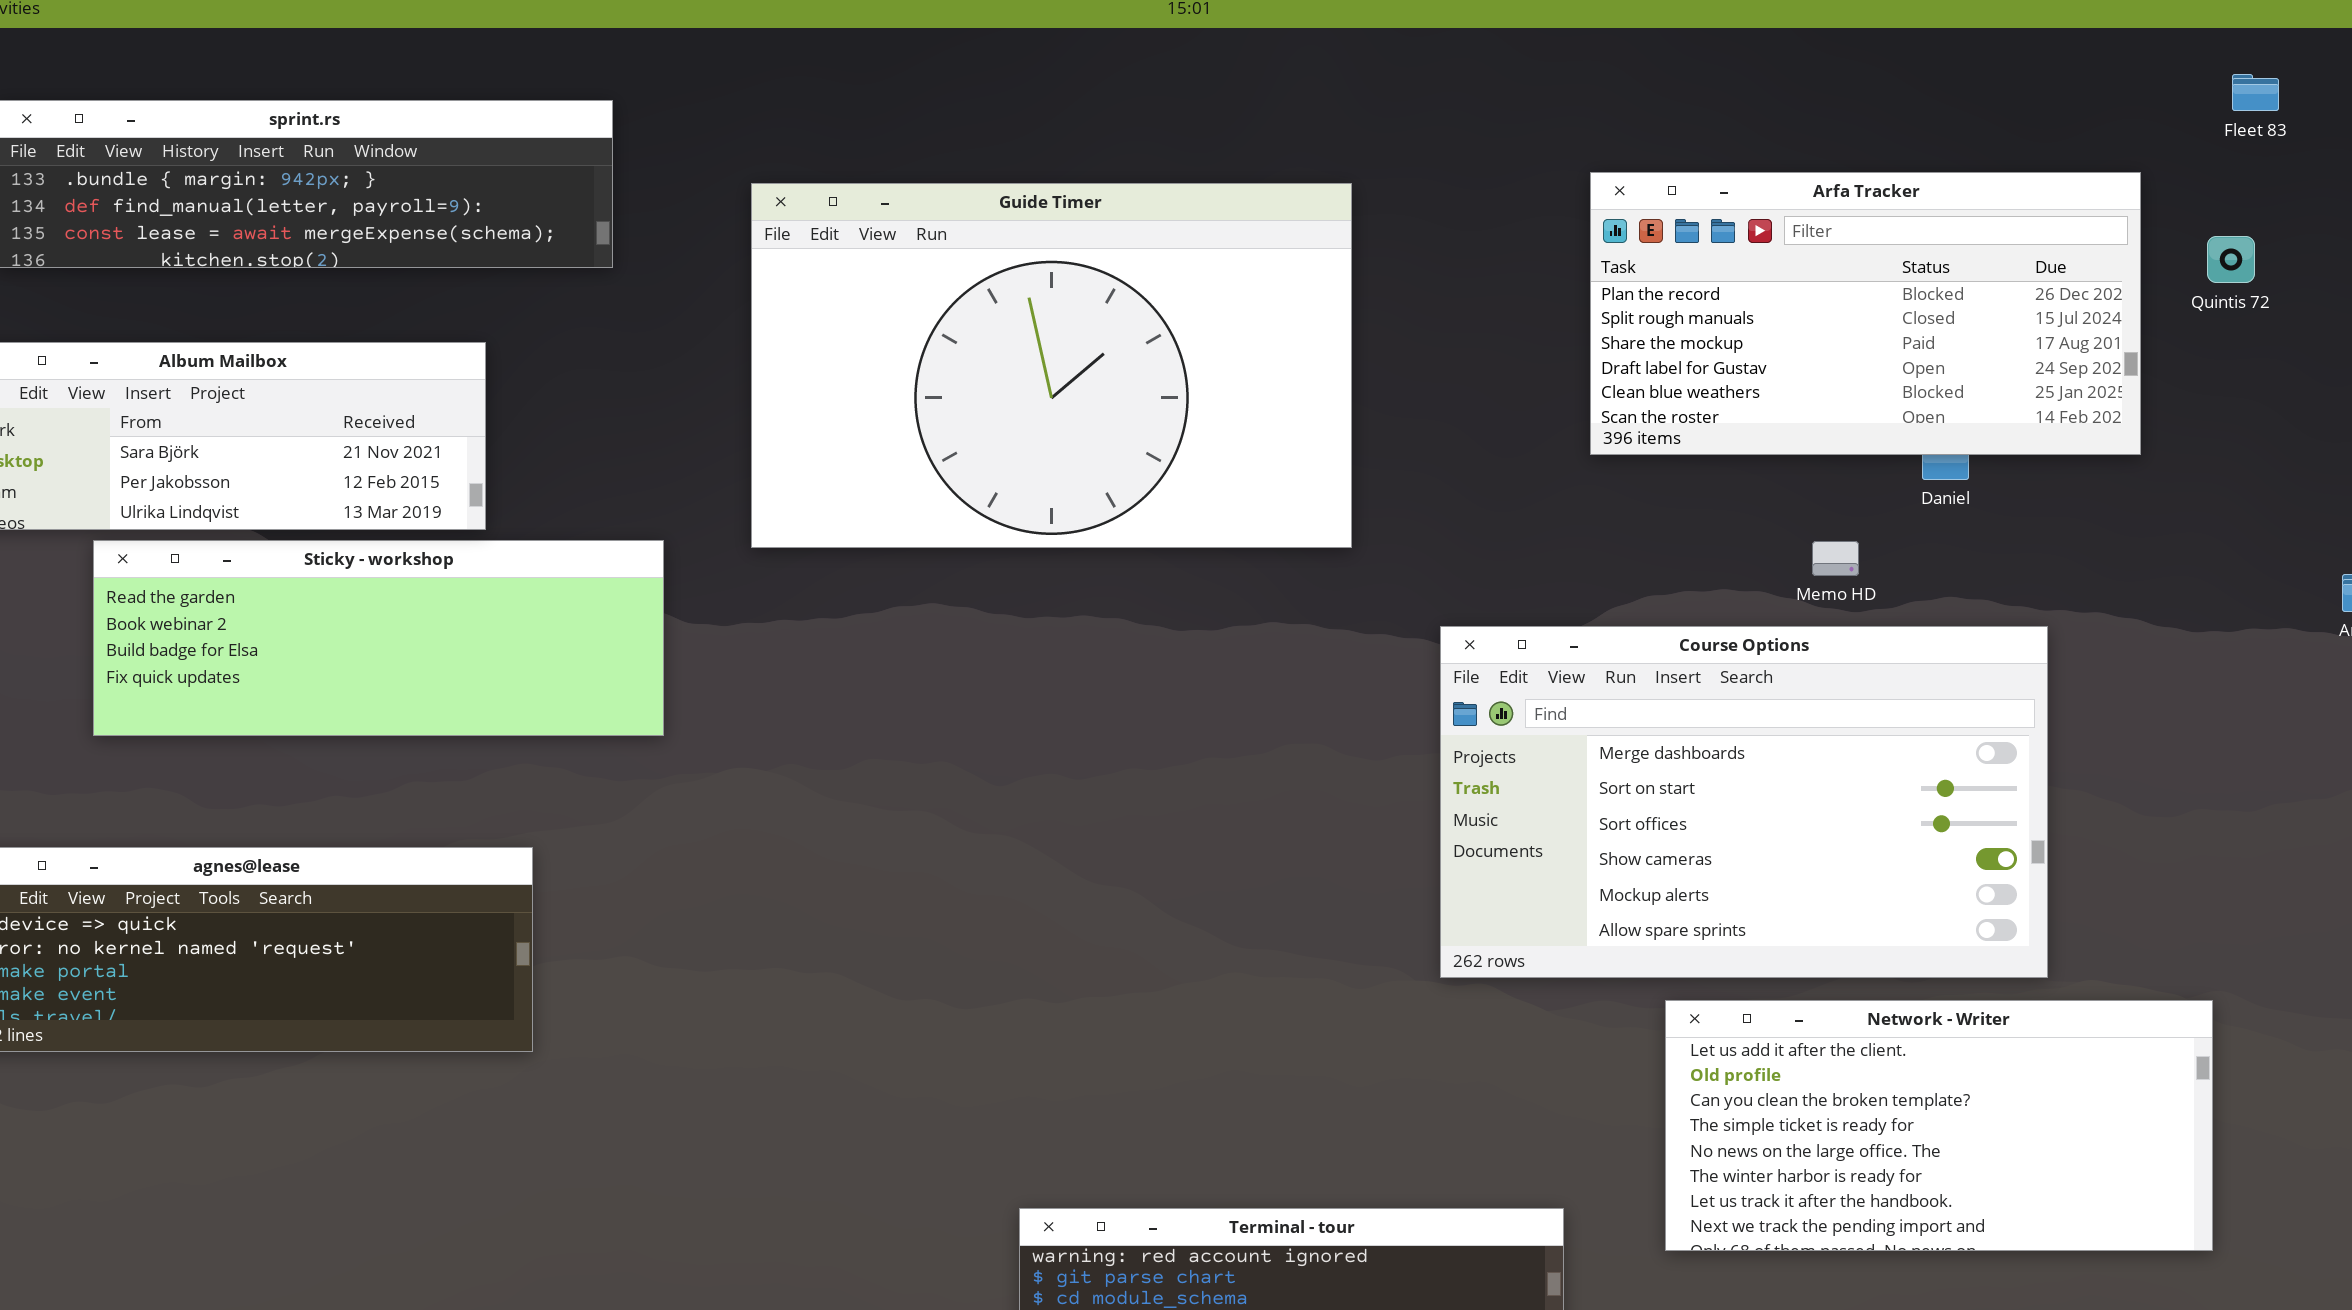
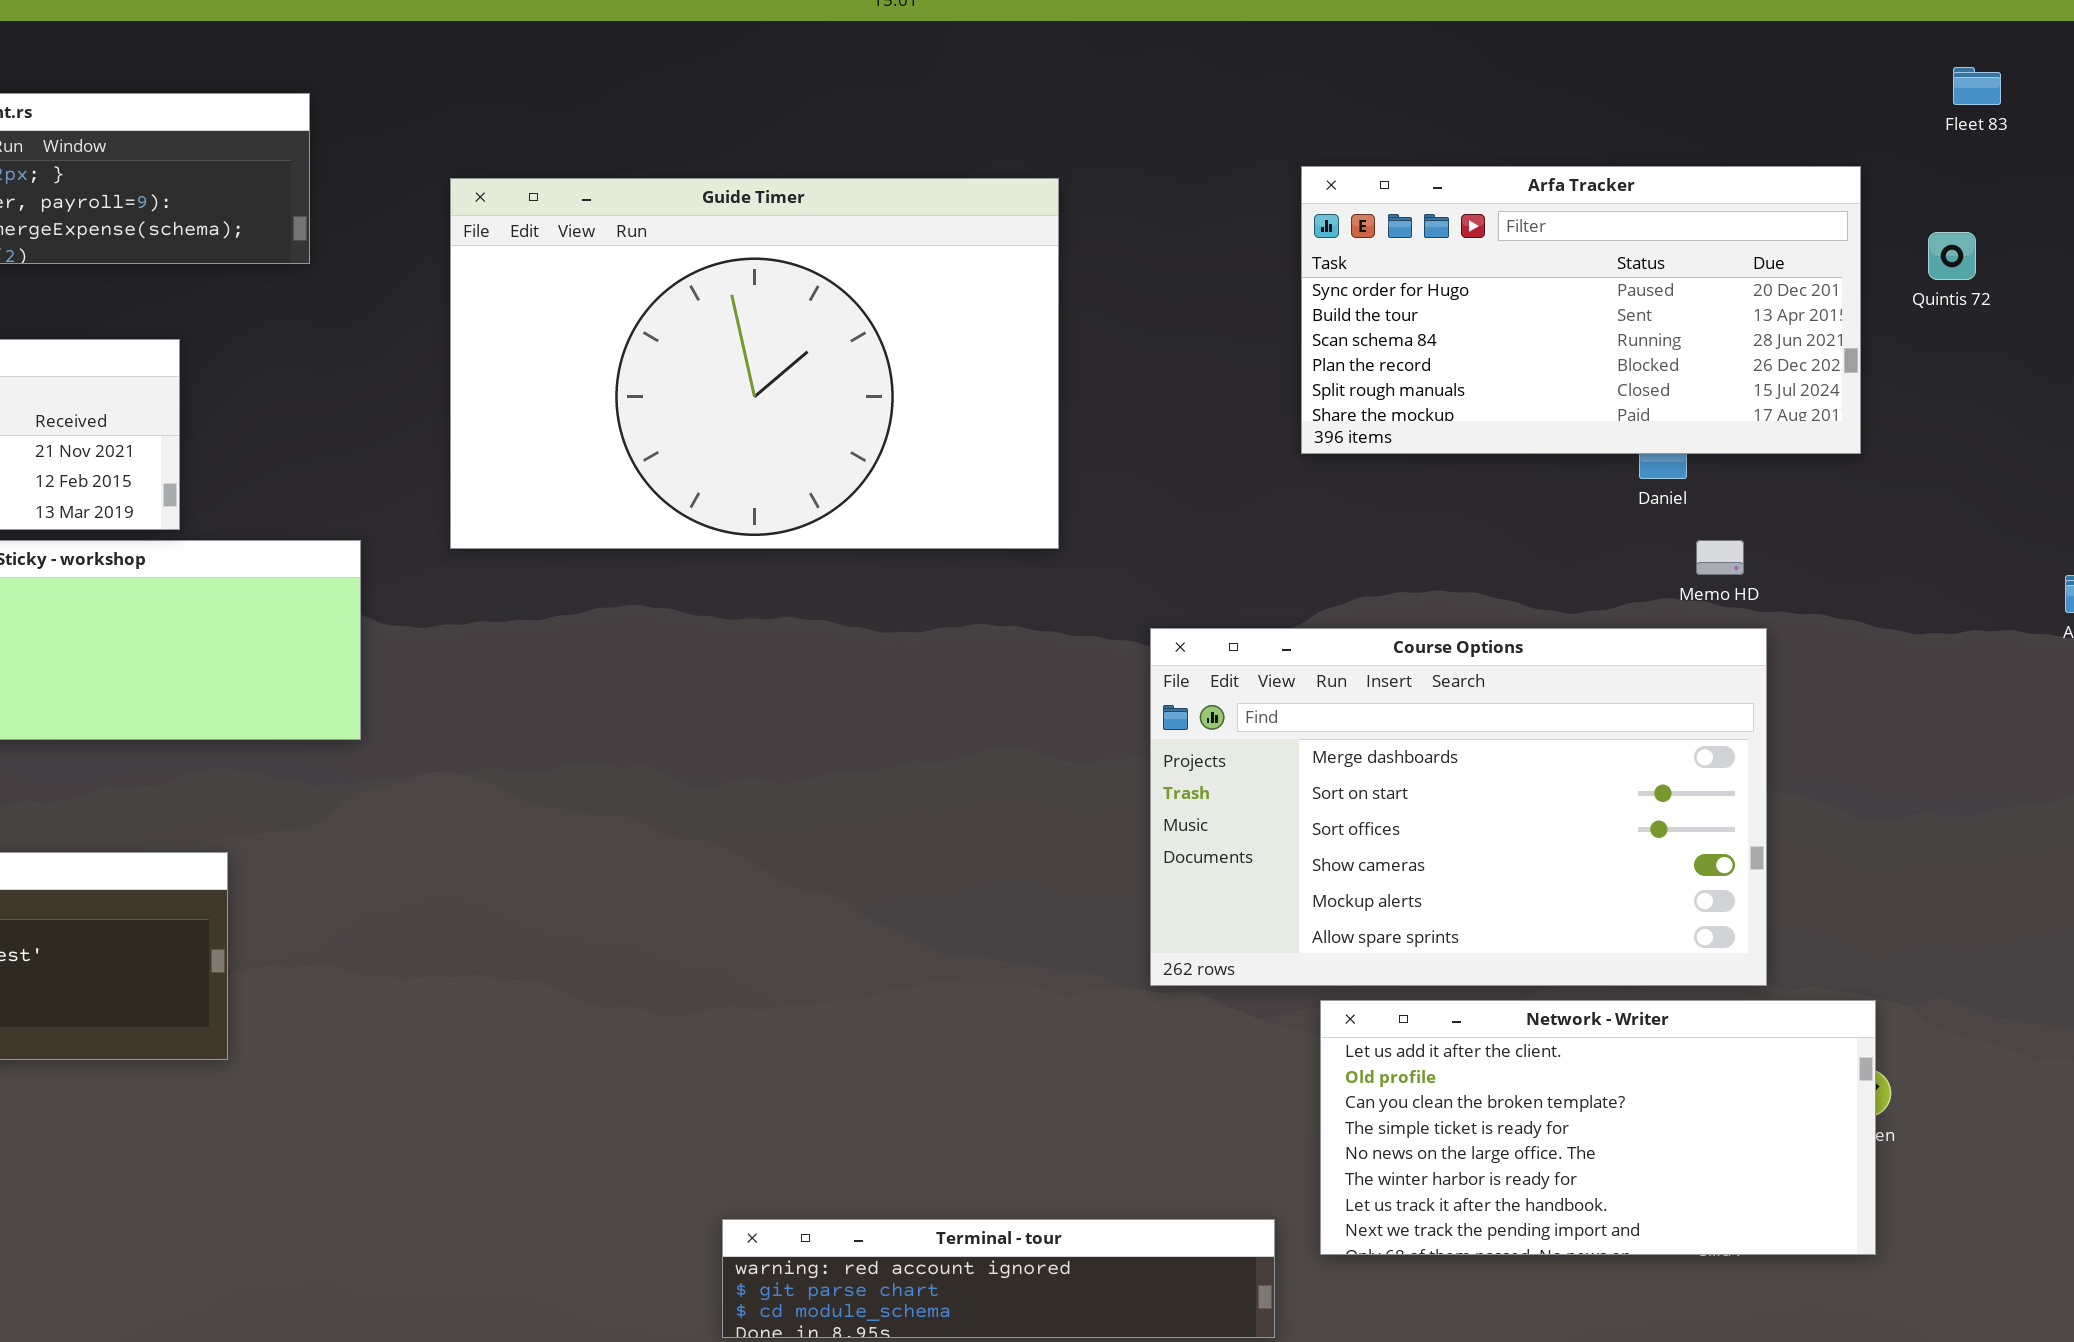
Arfa Tracker: [1590,172,2141,455] -> [1301,166,1861,454], scrolled up 3 rows
Memo HD: [1812,541,1859,576] -> [1696,540,1744,575], moved
Network - Writer: [1665,1000,2213,1251] -> [1320,1000,1876,1255], moved

